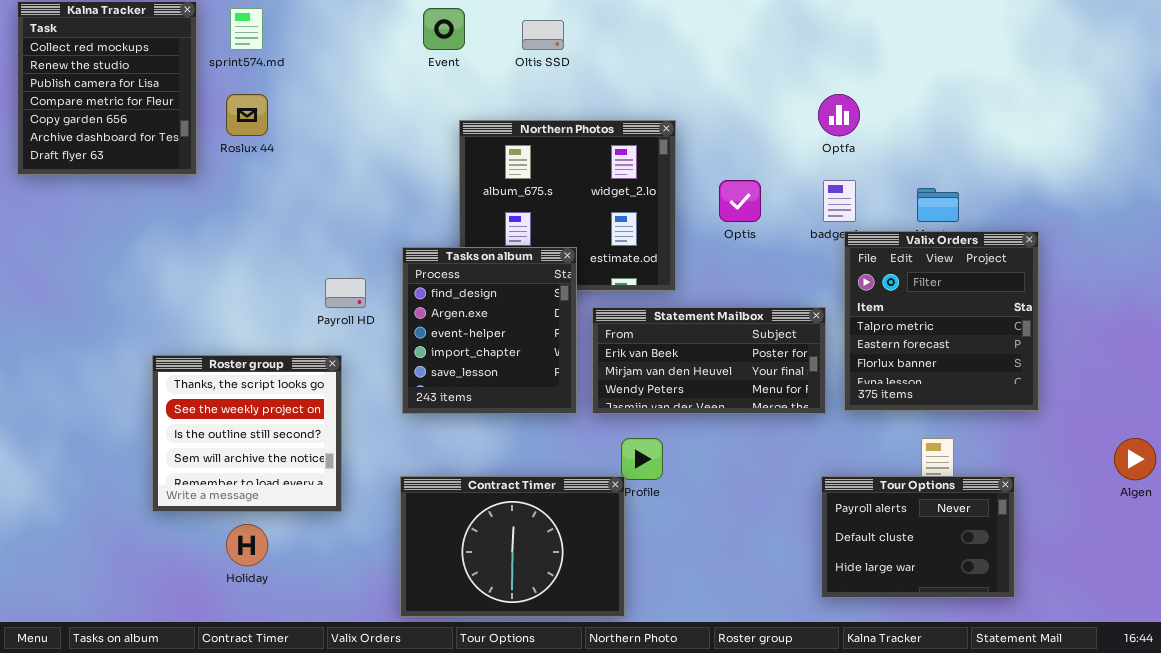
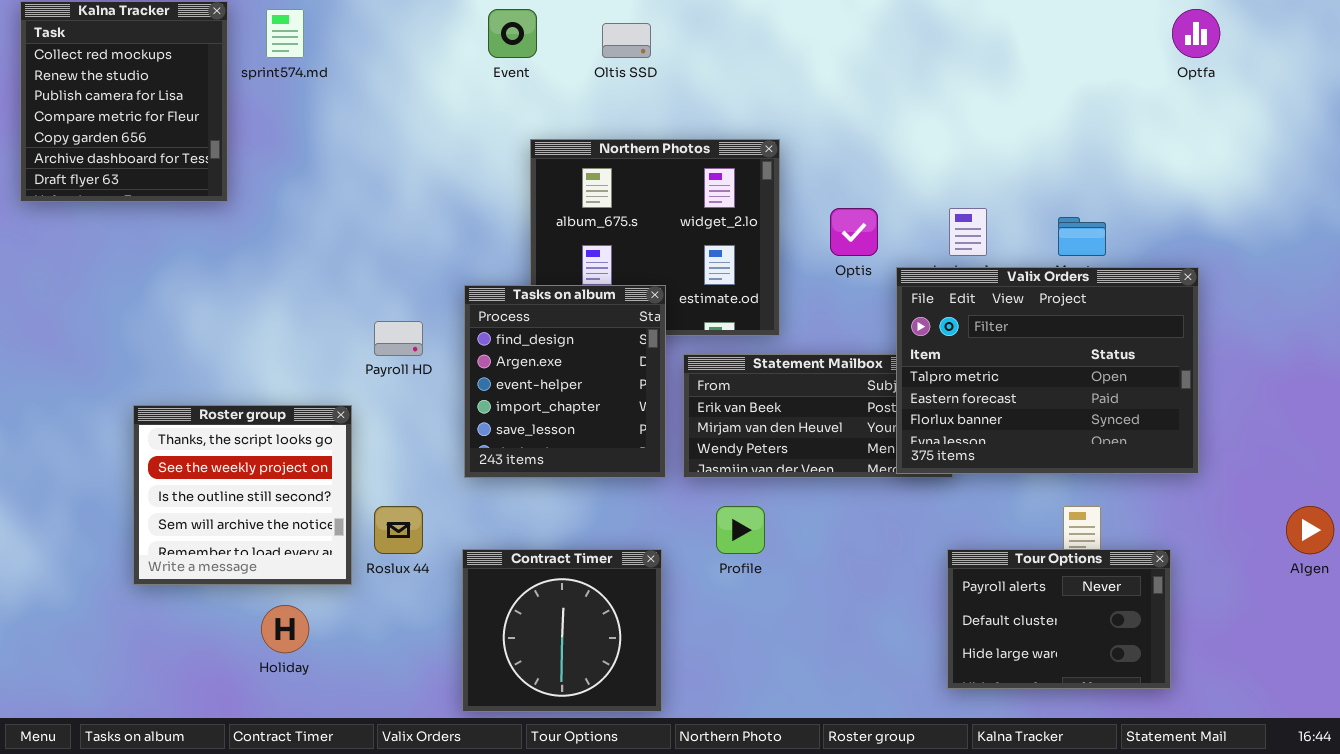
Roslux 44: [226,94,268,136] -> [374,506,423,554], moved
Optfa: [818,94,860,136] -> [1172,9,1220,58], moved
Valix Orders: [844,231,1039,411] -> [896,267,1199,474], resized
Roster group: [152,355,342,512] -> [133,405,352,585], moved
Contract Timer: [400,476,625,617] -> [462,549,662,712], resized

